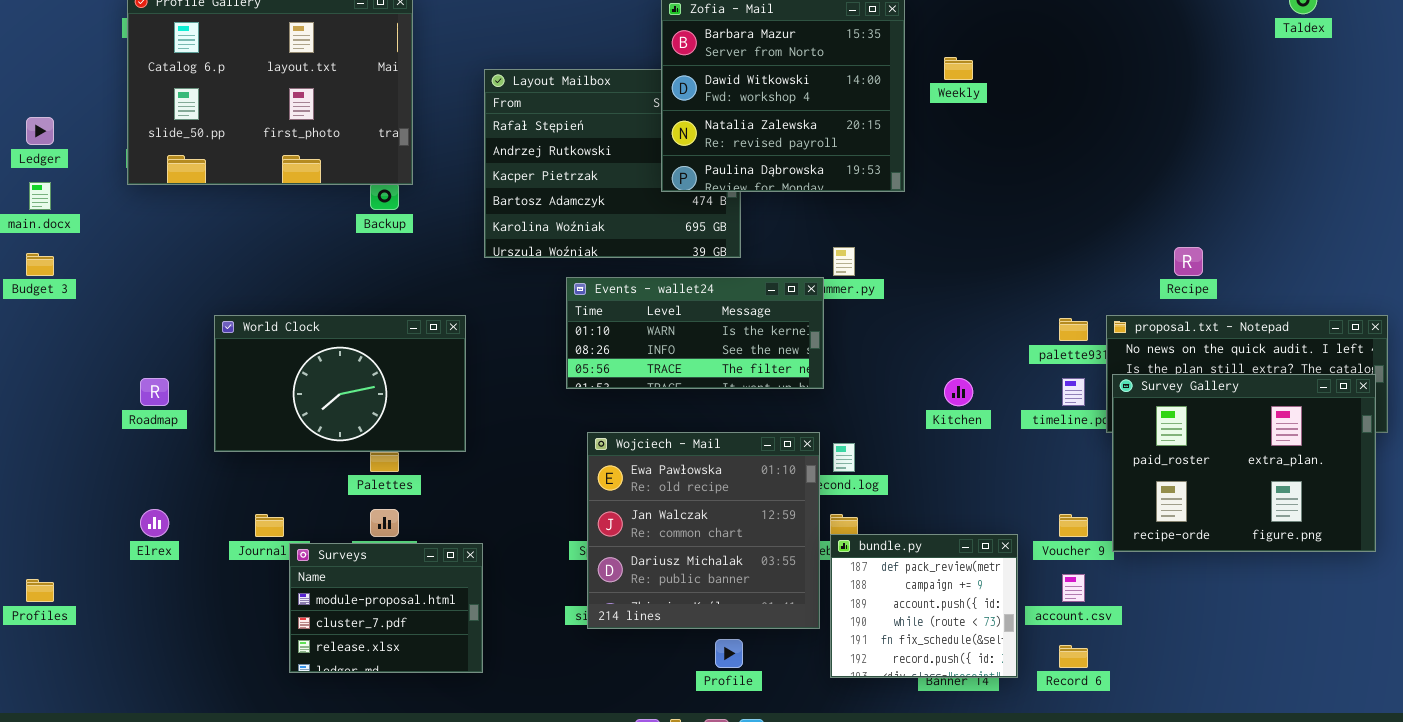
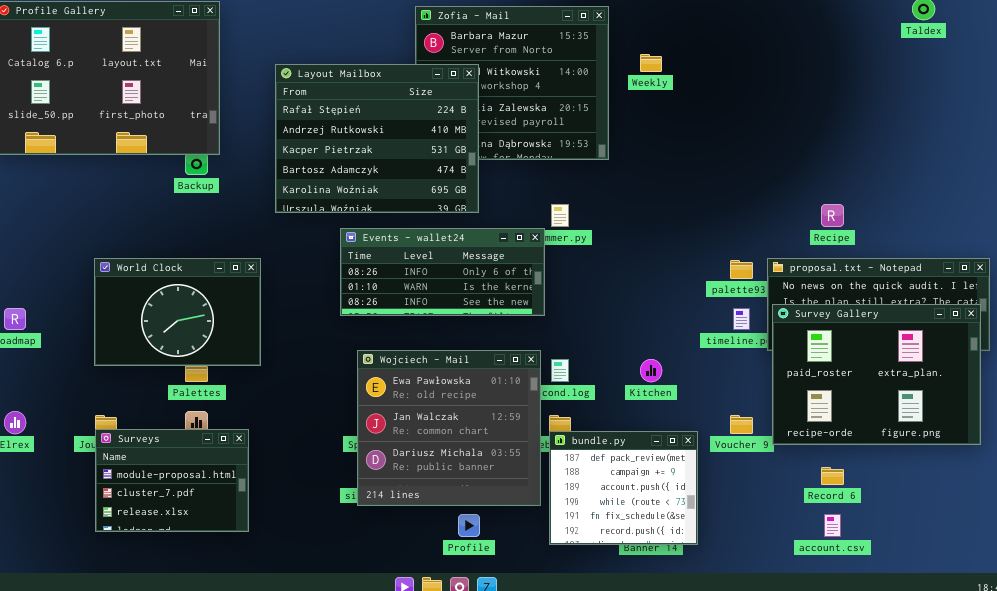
Layout Mailbox: [484,69,741,258] -> [275,64,479,213], raised
Events - wallet24: [566,277,824,389] -> [340,228,545,316], scrolled up 1 row
World Clock: [214,315,466,452] -> [94,258,261,366], resized
Kitchen: [944,378,973,406] -> [640,359,662,382], moved
Surveys: [289,543,483,673] -> [95,429,249,532], moved
account.csv: [1062,574,1085,602] -> [824,514,841,537], moved
Record 6: [1059,645,1088,668] -> [821,467,844,485], moved

